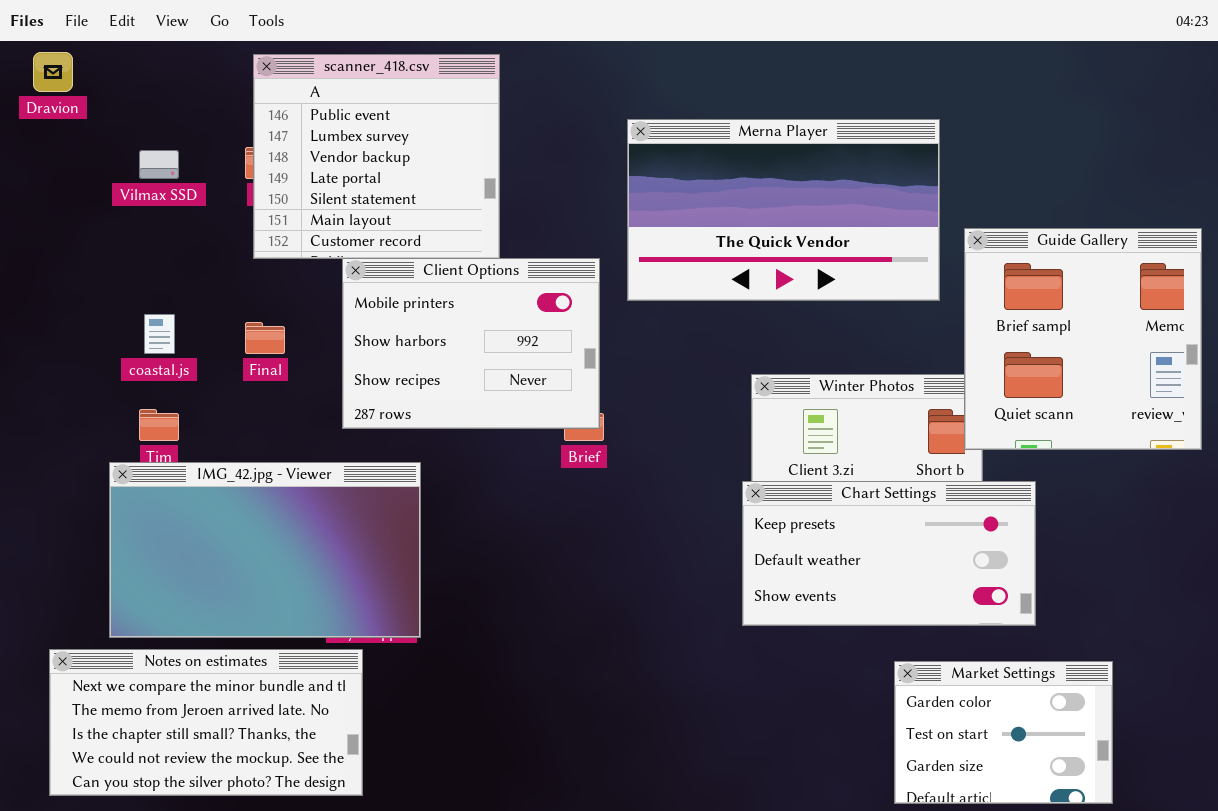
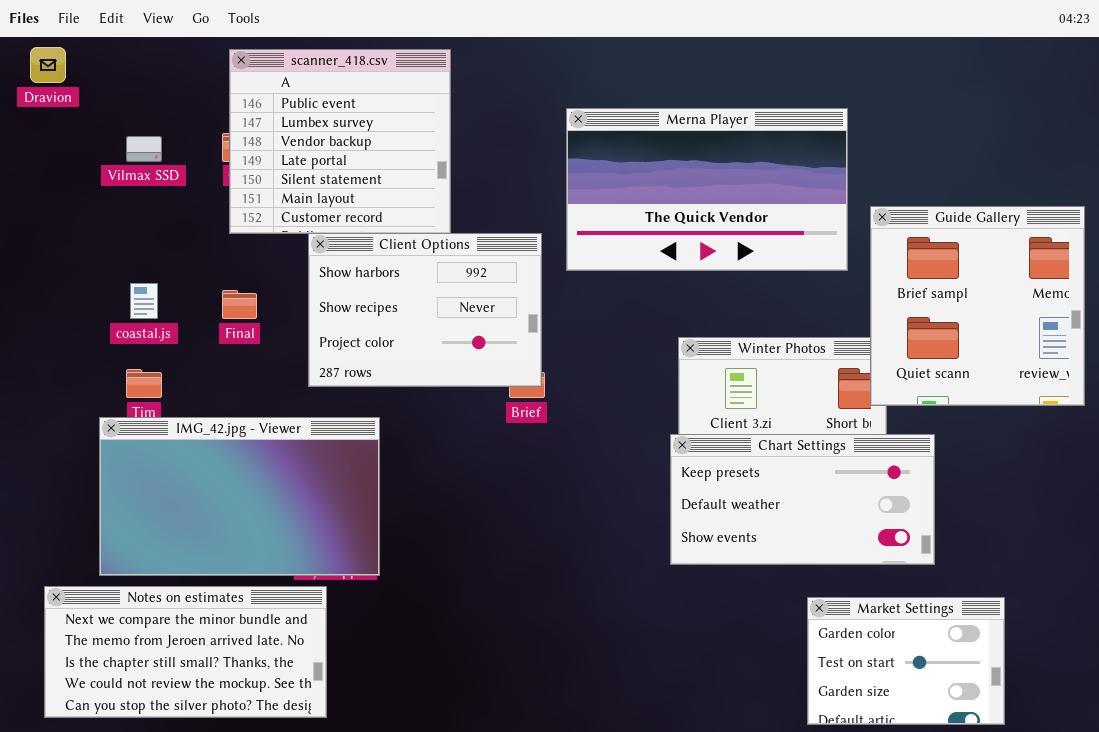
Client Options: [342,258,600,429] -> [308,233,542,387], scrolled down 1 row

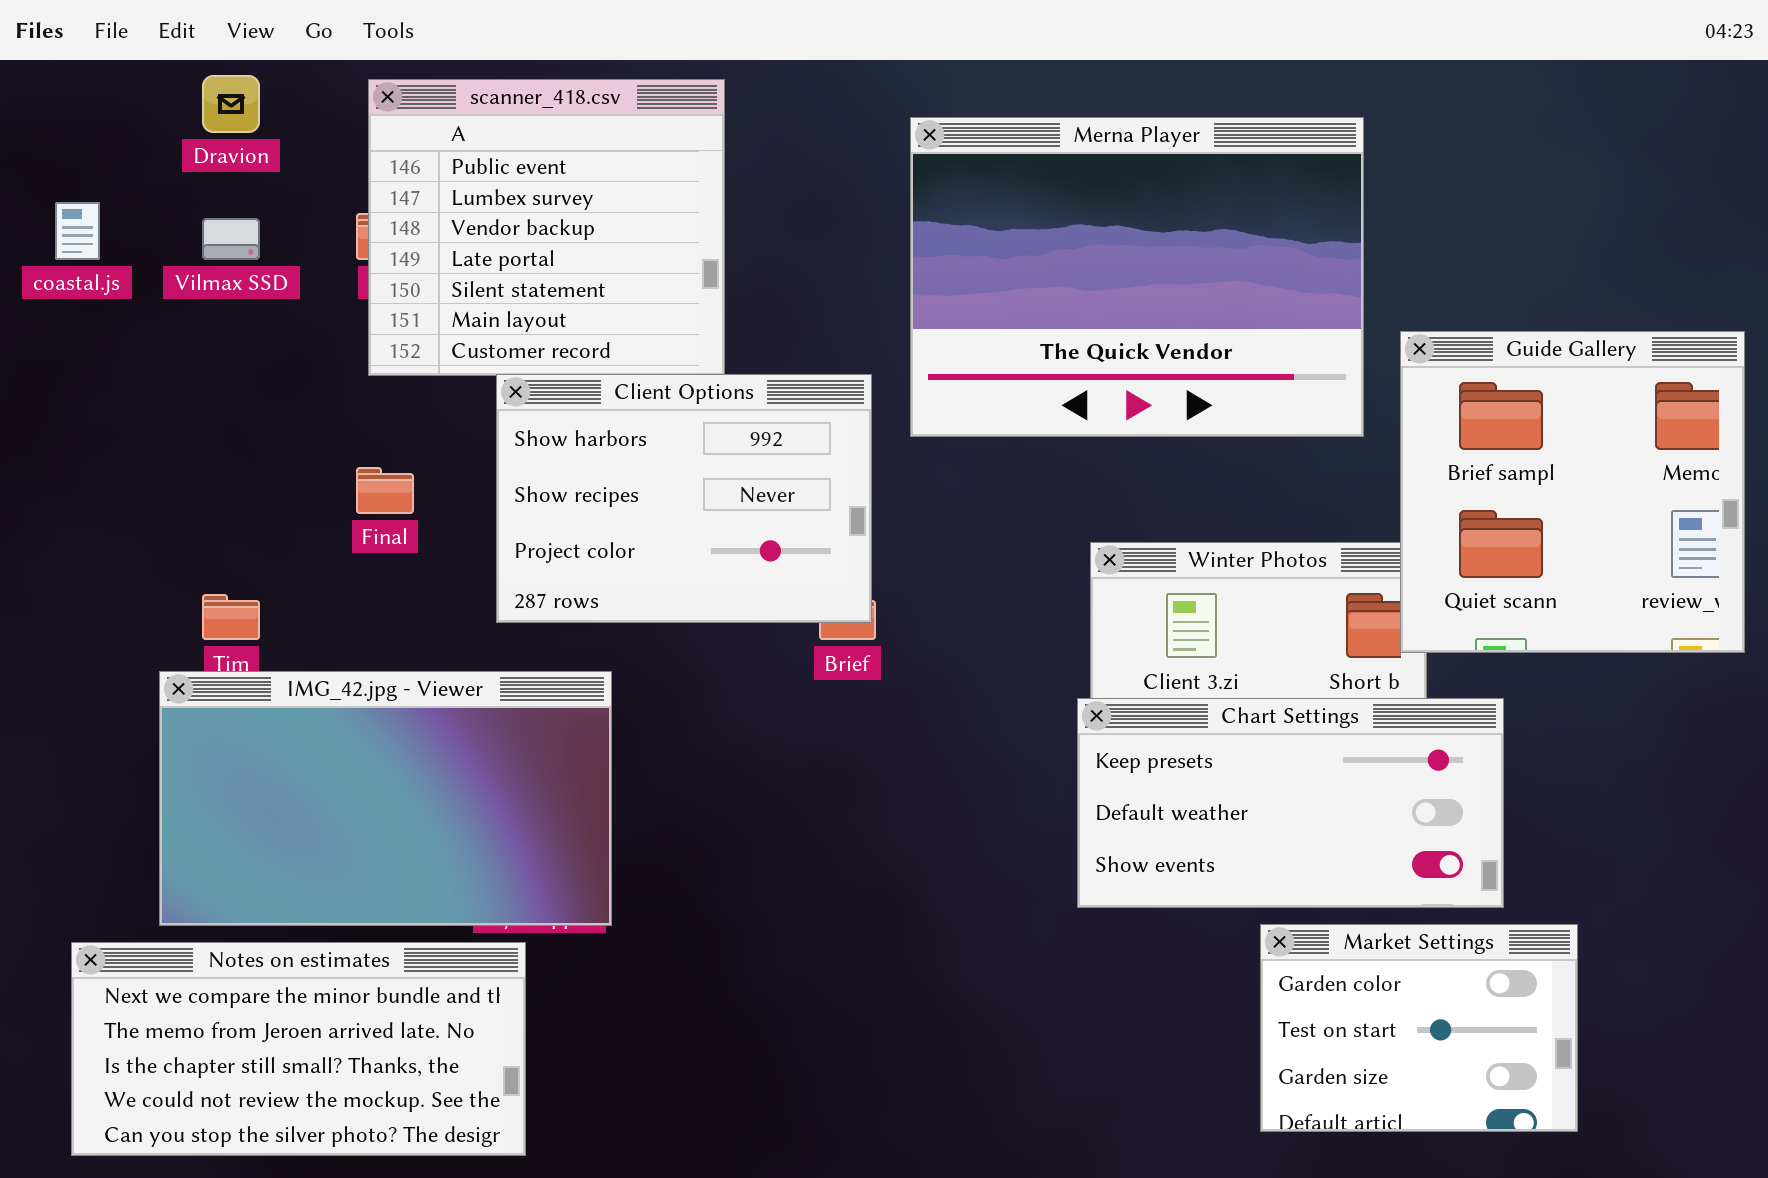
Dravion: [30,47,66,83] -> [202,75,260,133], moved
Merna Player: [566,108,848,271] -> [910,117,1364,437], resized
coastal.js: [130,283,158,319] -> [55,202,100,260], moved
Market Settings: [807,597,1005,725] -> [1260,924,1578,1132], moved

